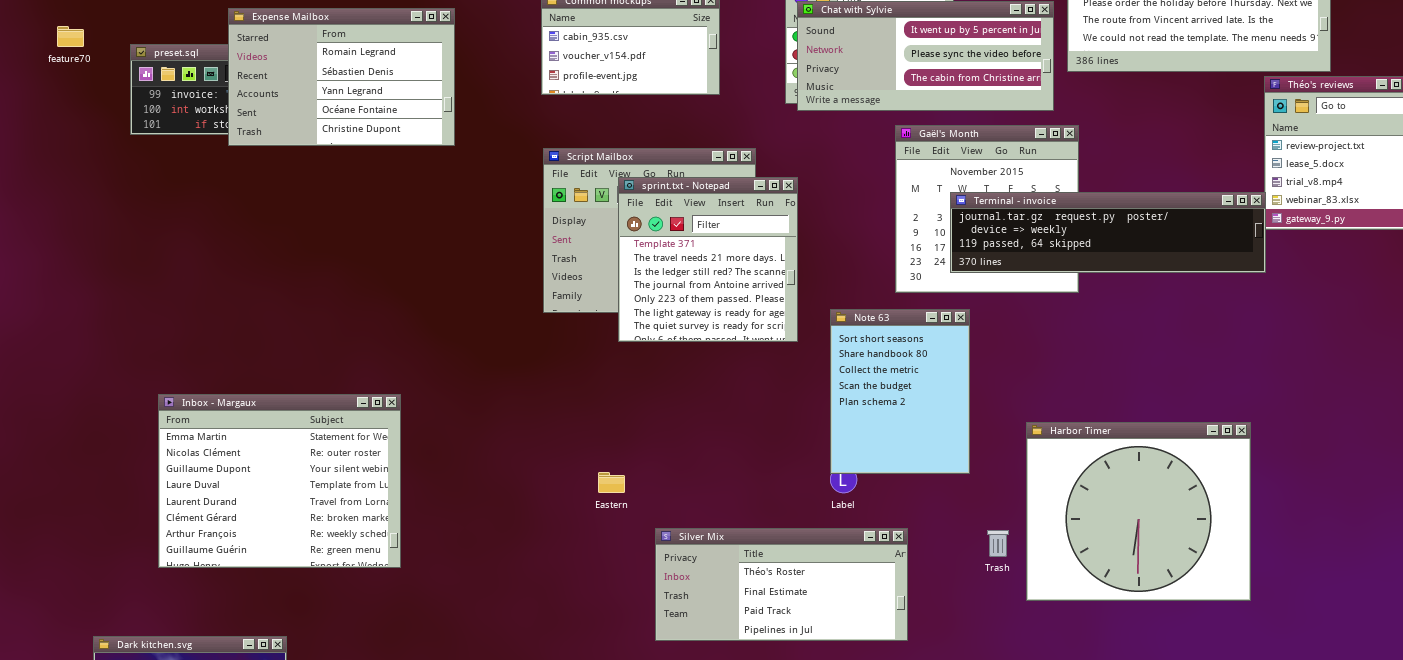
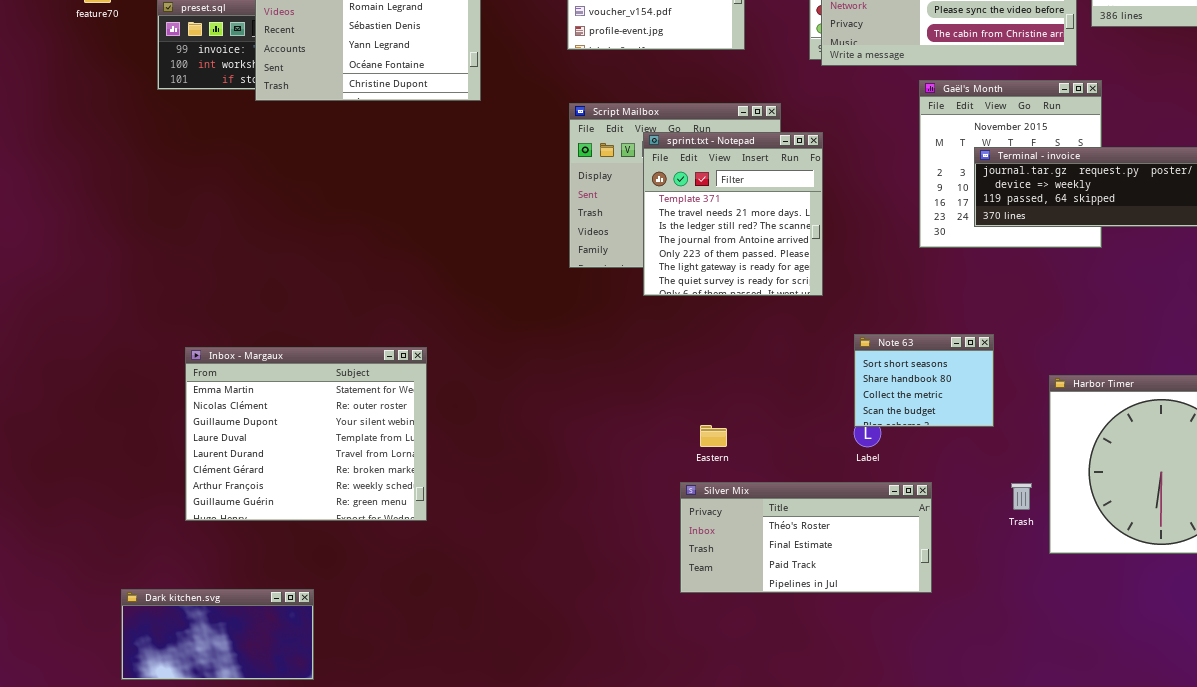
Note 63: [830,309,970,474] -> [854,334,994,427], resized
Eastern: [598,472,625,493] -> [700,425,727,447], moved

